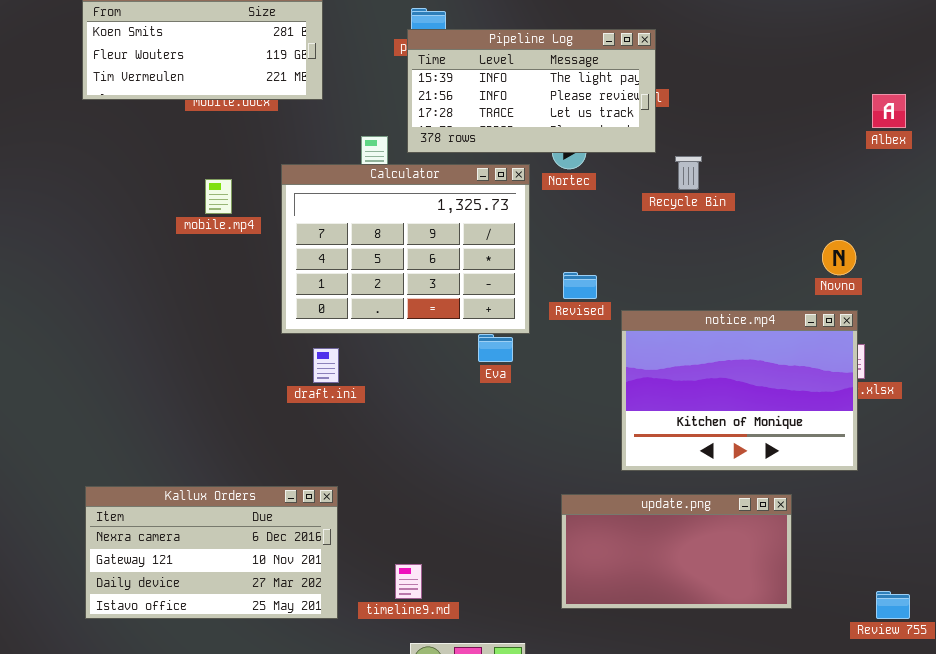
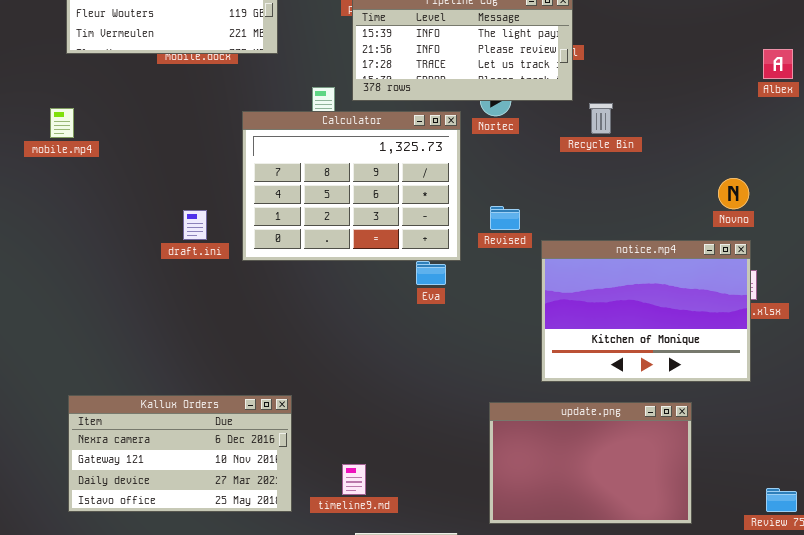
mobile.mp4: [205,179,232,214] -> [50,108,74,138], moved
draft.ini: [313,348,339,383] -> [183,210,207,240], moved
update.png: [561,494,792,609] -> [489,402,692,524], resized

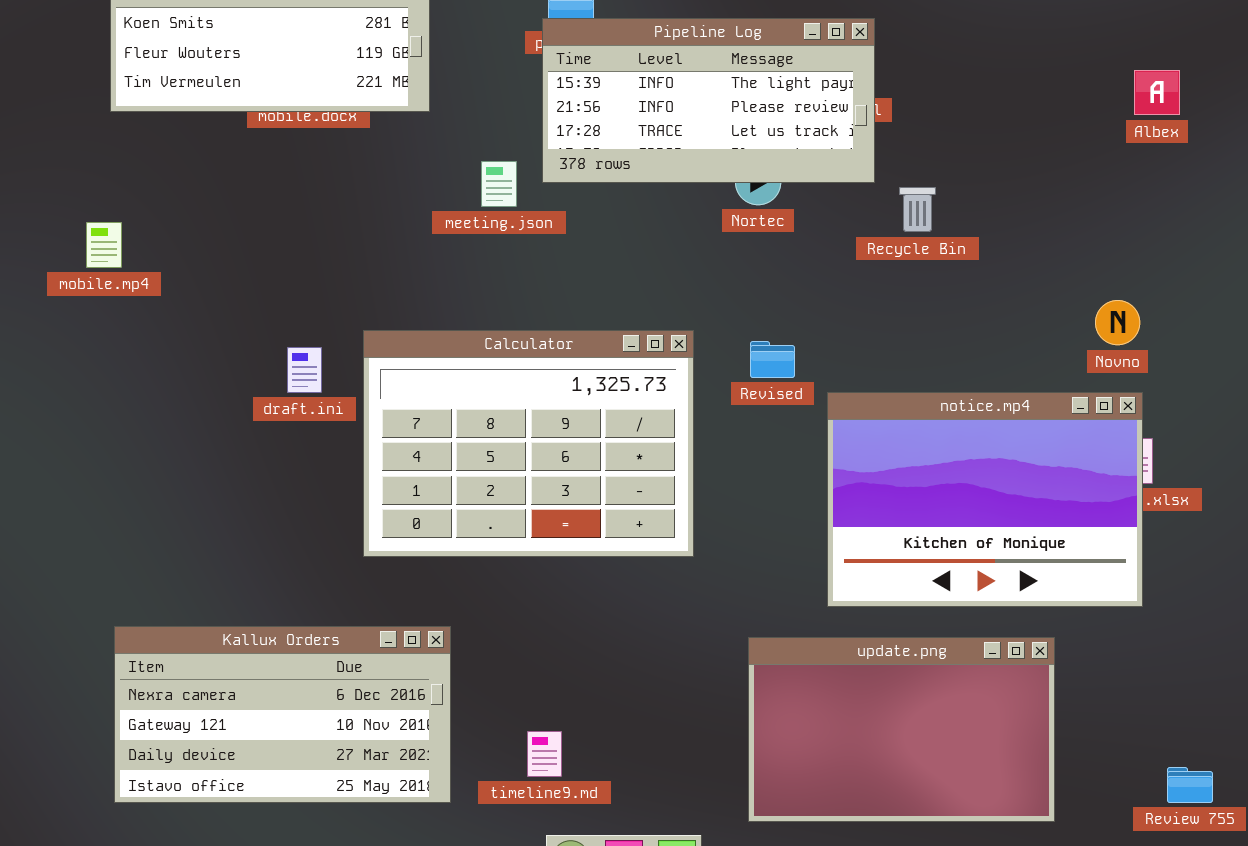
Albex: [763,49,793,79] -> [1134,70,1180,115], moved
mobile.mp4: [50,108,74,138] -> [86,222,122,268], moved
Calculator: [242,111,461,261] -> [363,330,694,557], moved

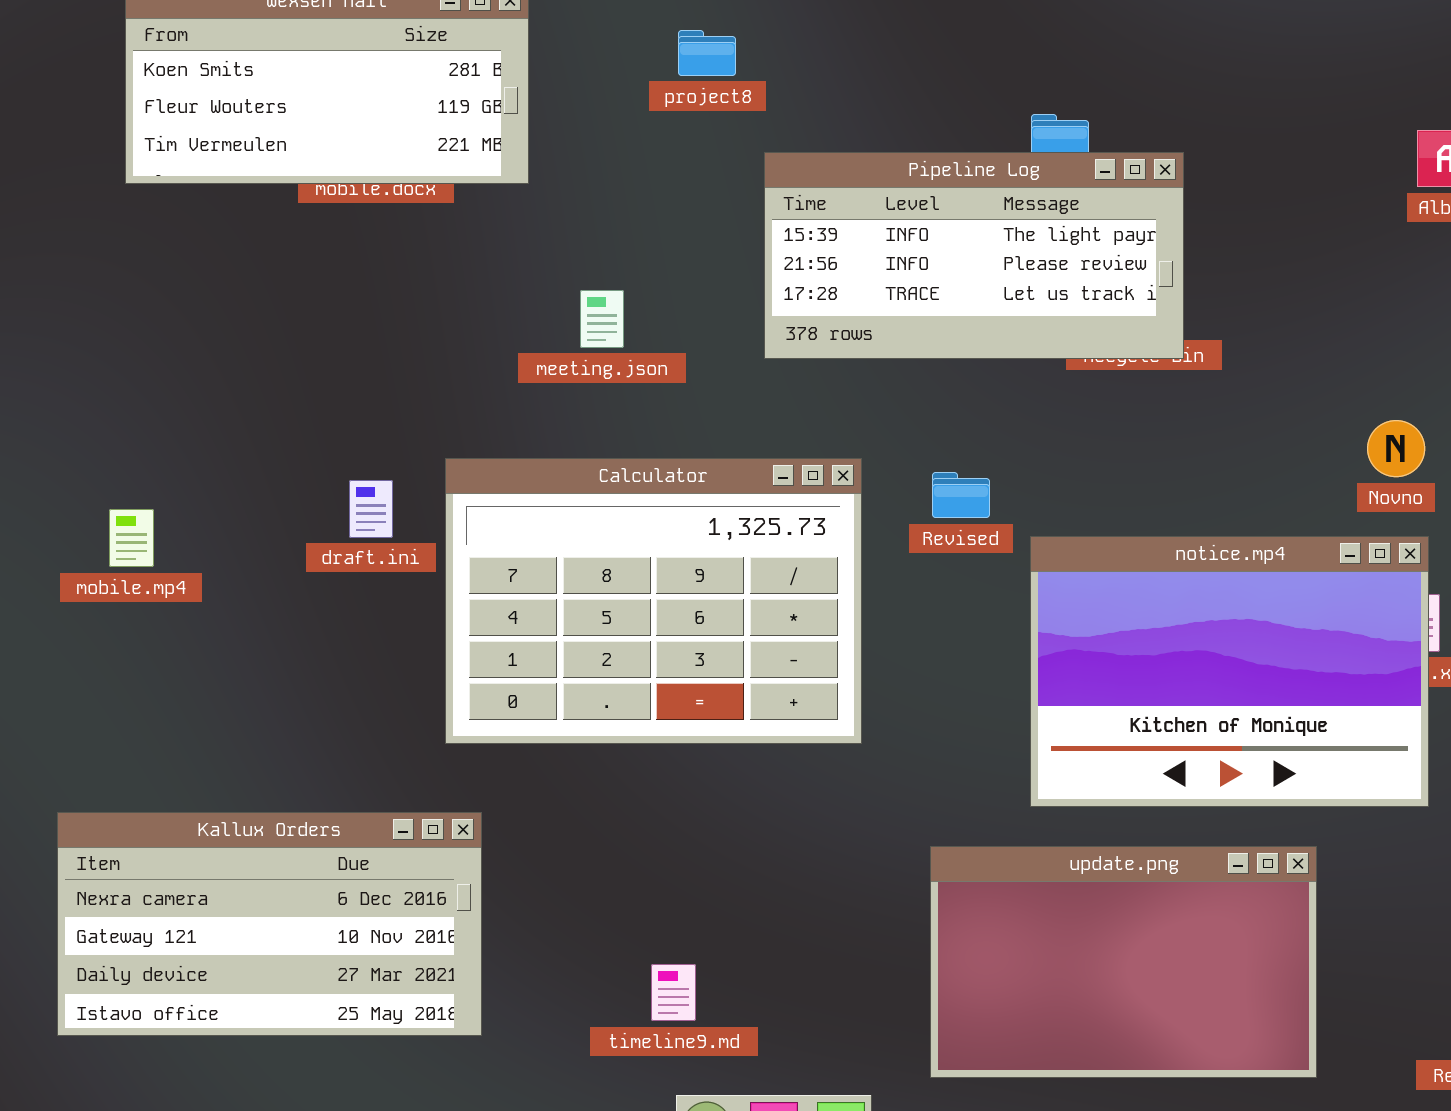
Pipeline Log: [542,18,875,183] -> [764,152,1184,359], moved
meeting.json: [481,161,517,207] -> [580,290,624,348], moved
mobile.mp4: [86,222,122,268] -> [109,509,154,567], moved
Kallux Orders: [114,626,451,803] -> [57,812,482,1036], moved

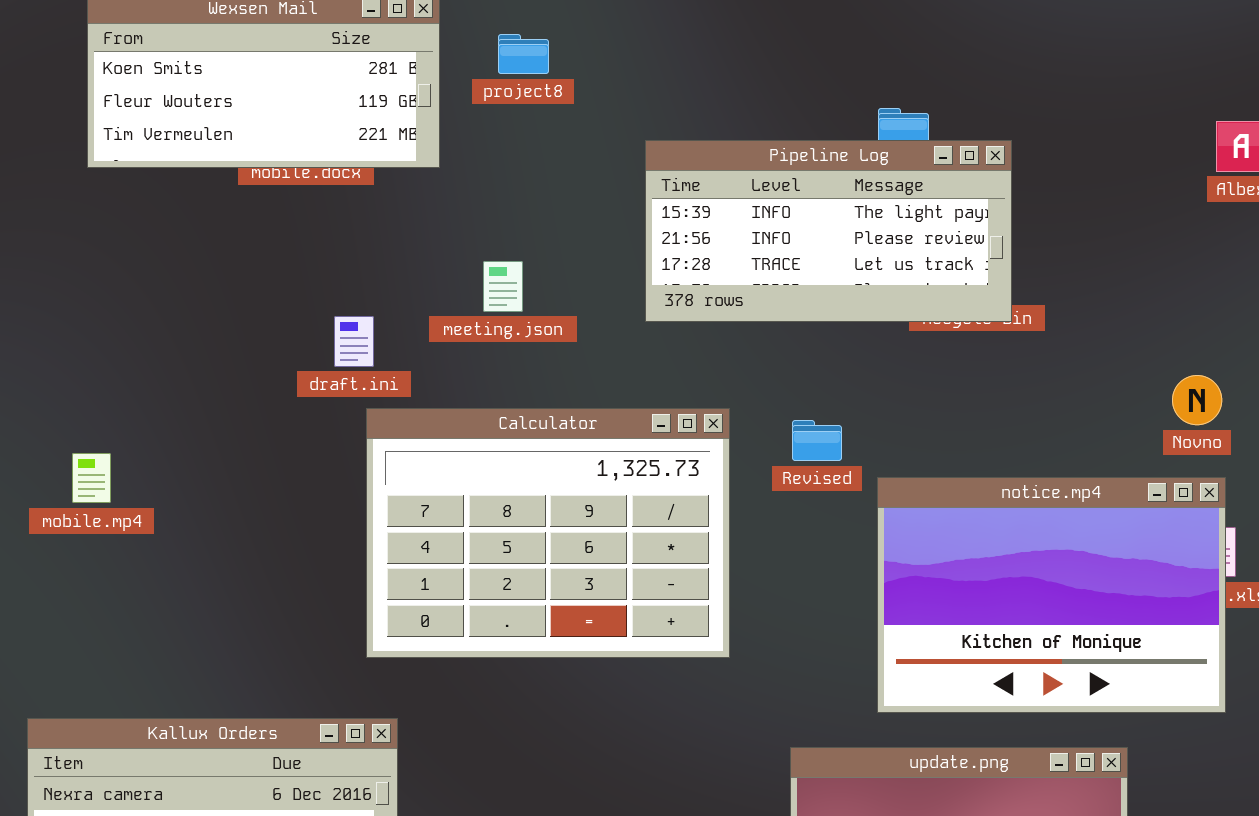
project8: [678,30,736,76] -> [498,34,549,74], moved
draft.ini: [349,480,393,538] -> [334,316,374,367], moved

